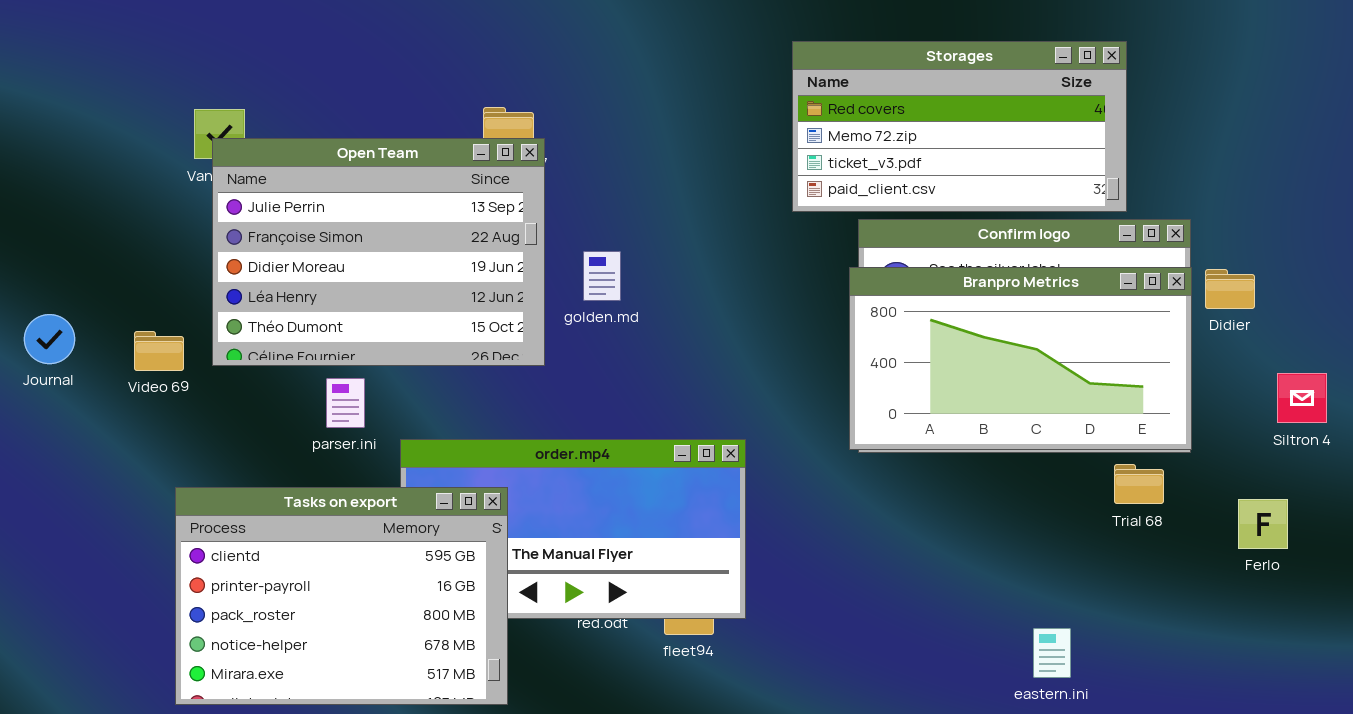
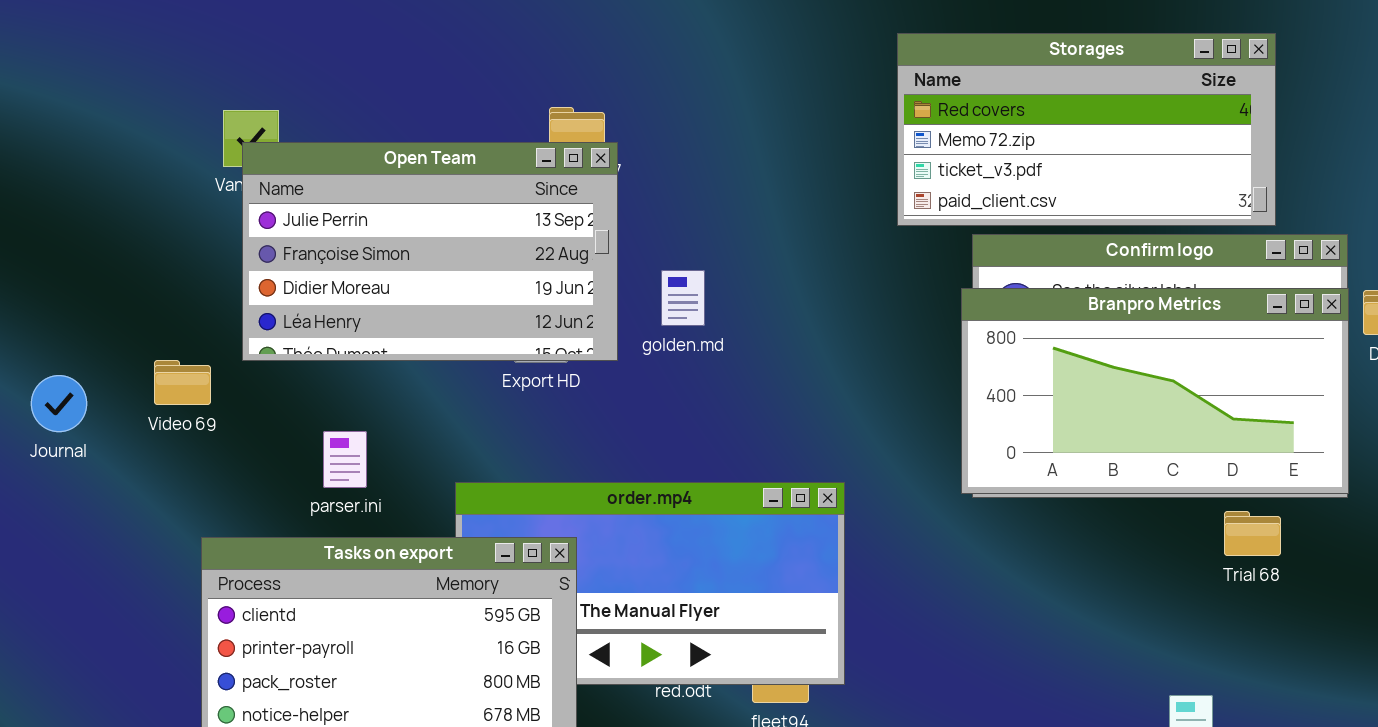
Open Team: [212,138,545,366] -> [242,142,618,361], resized
Journal: [24,314,75,364] -> [31,375,87,432], moved
parser.ini: [326,378,365,428] -> [323,431,367,488], moved
Trial 68: [1114,464,1164,504] -> [1224,511,1281,556], moved

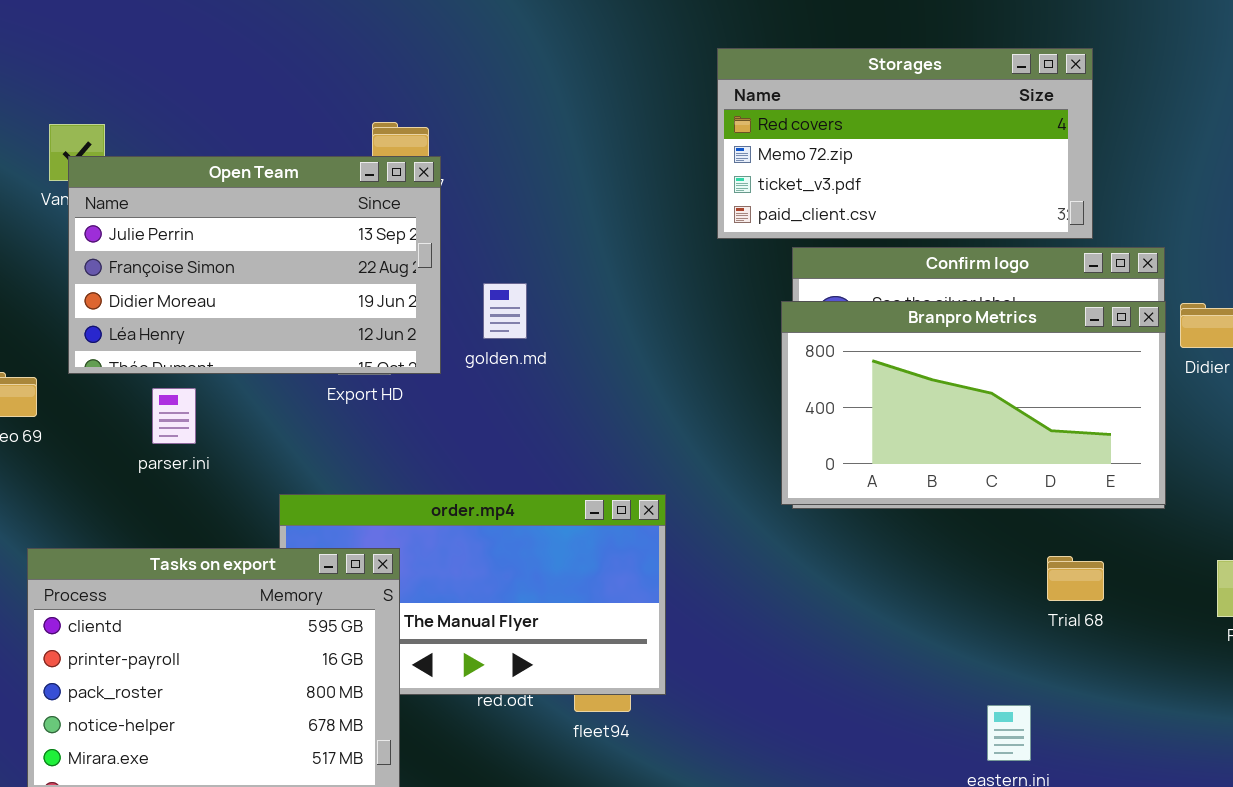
parser.ini: [323,431,367,488] -> [152,388,196,444], moved
Trial 68: [1224,511,1281,556] -> [1047,556,1104,601], moved

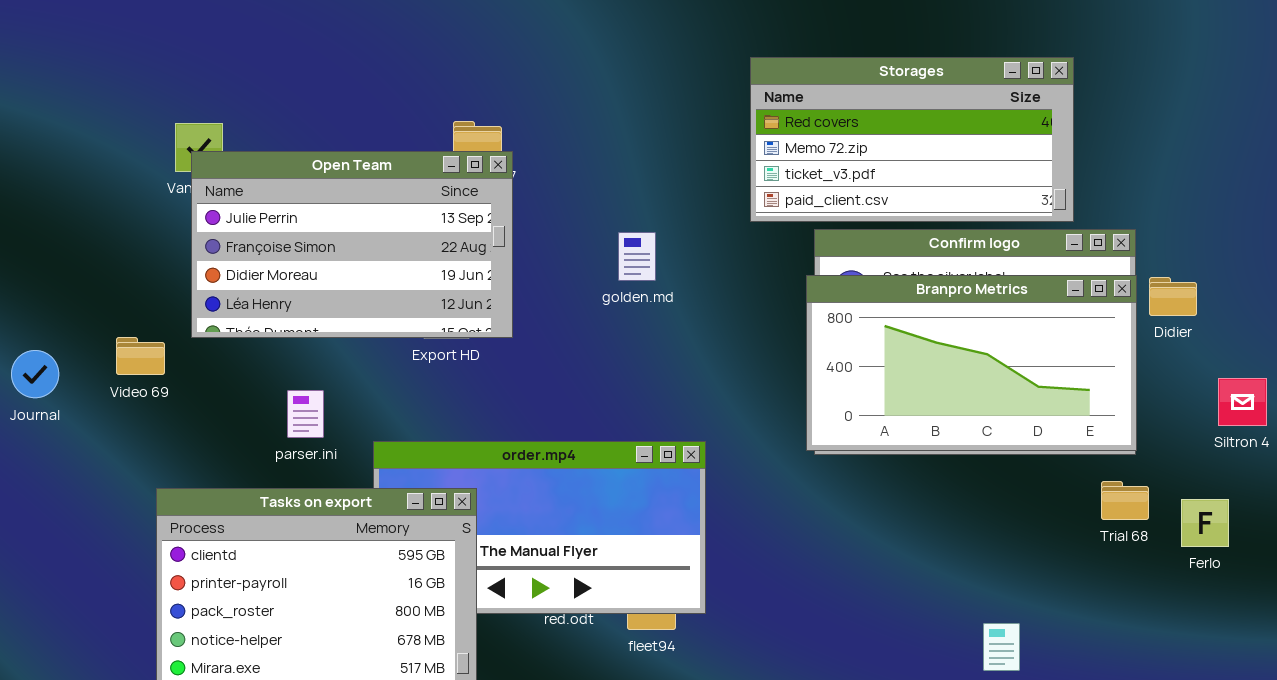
golden.md: [483,283,527,339] -> [618,232,656,281], moved
parser.ini: [152,388,196,444] -> [287,390,324,438], moved
Trial 68: [1047,556,1104,601] -> [1101,481,1149,520], moved

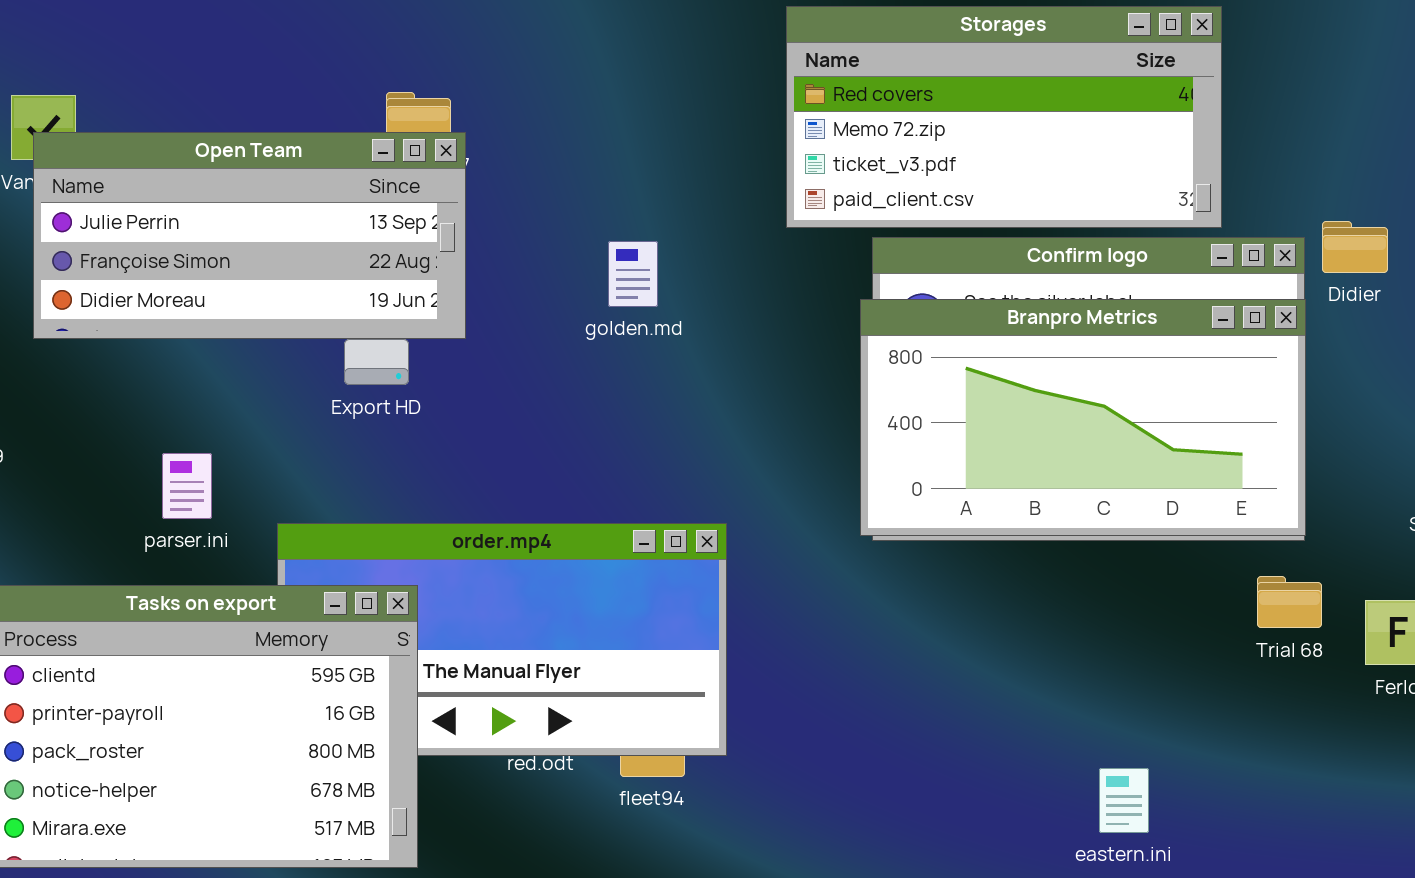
Open Team: [191,151,513,338] -> [33,132,466,339], resized
Didier: [1149,277,1197,316] -> [1322,221,1388,273], moved

